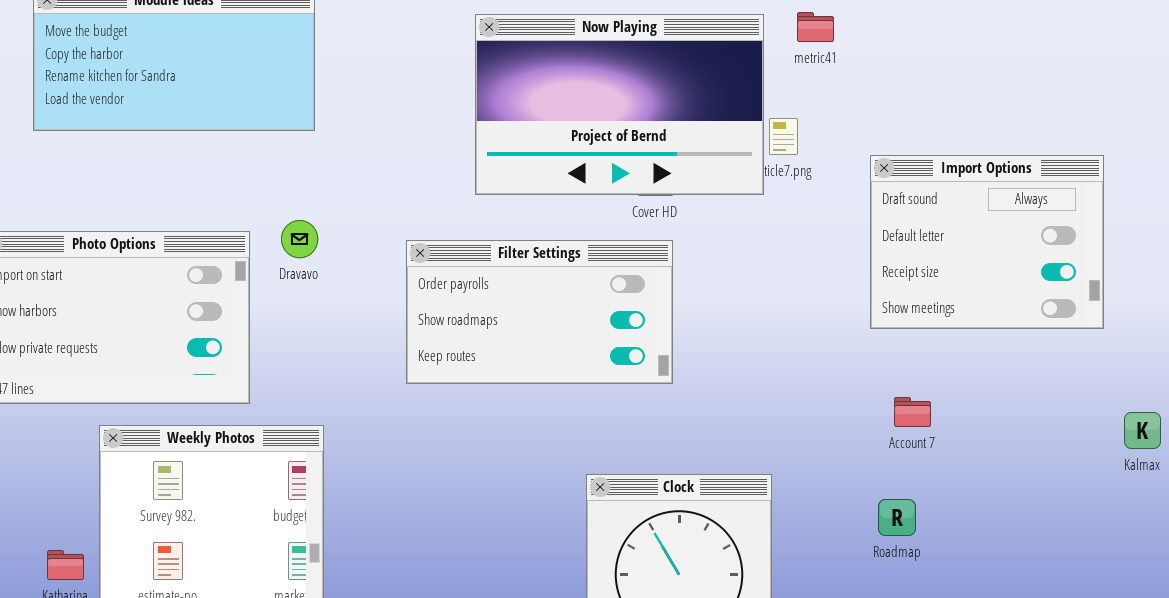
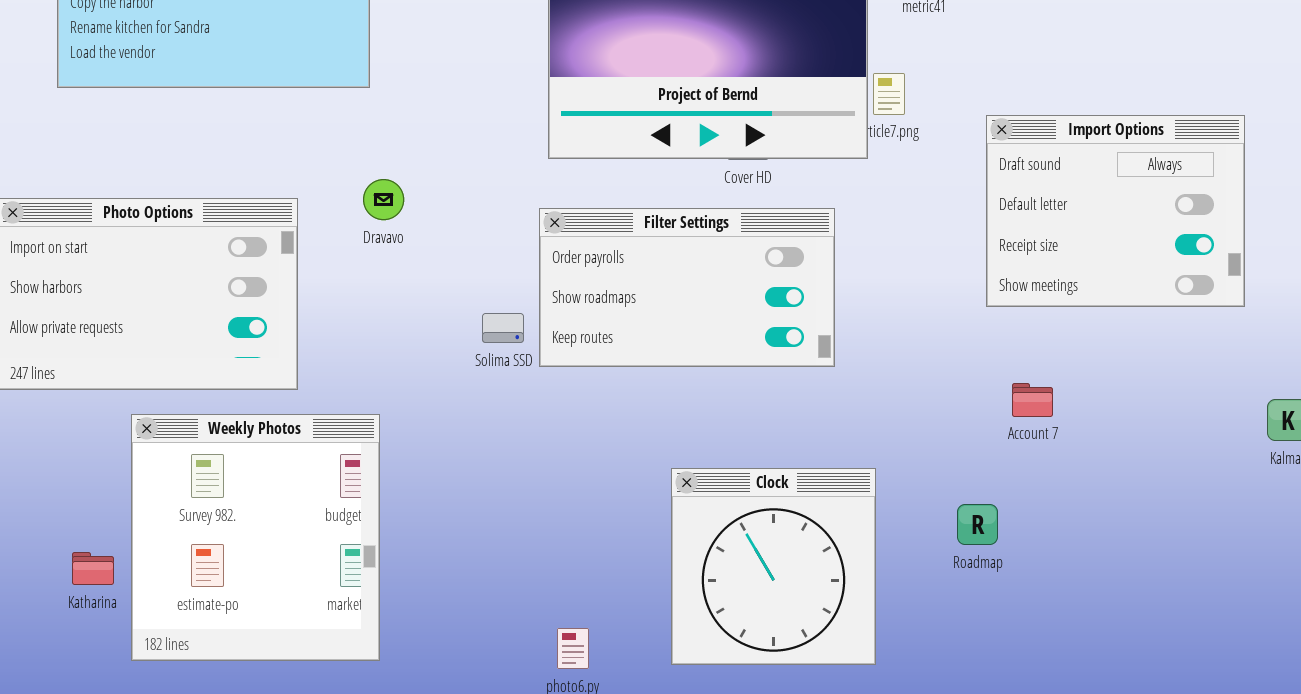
Dravavo: [281,220,318,258] -> [363,179,404,220], moved
Filter Settings: [406,240,673,384] -> [539,208,835,367], moved
Roadmap: [878,499,916,536] -> [957,504,998,545], moved

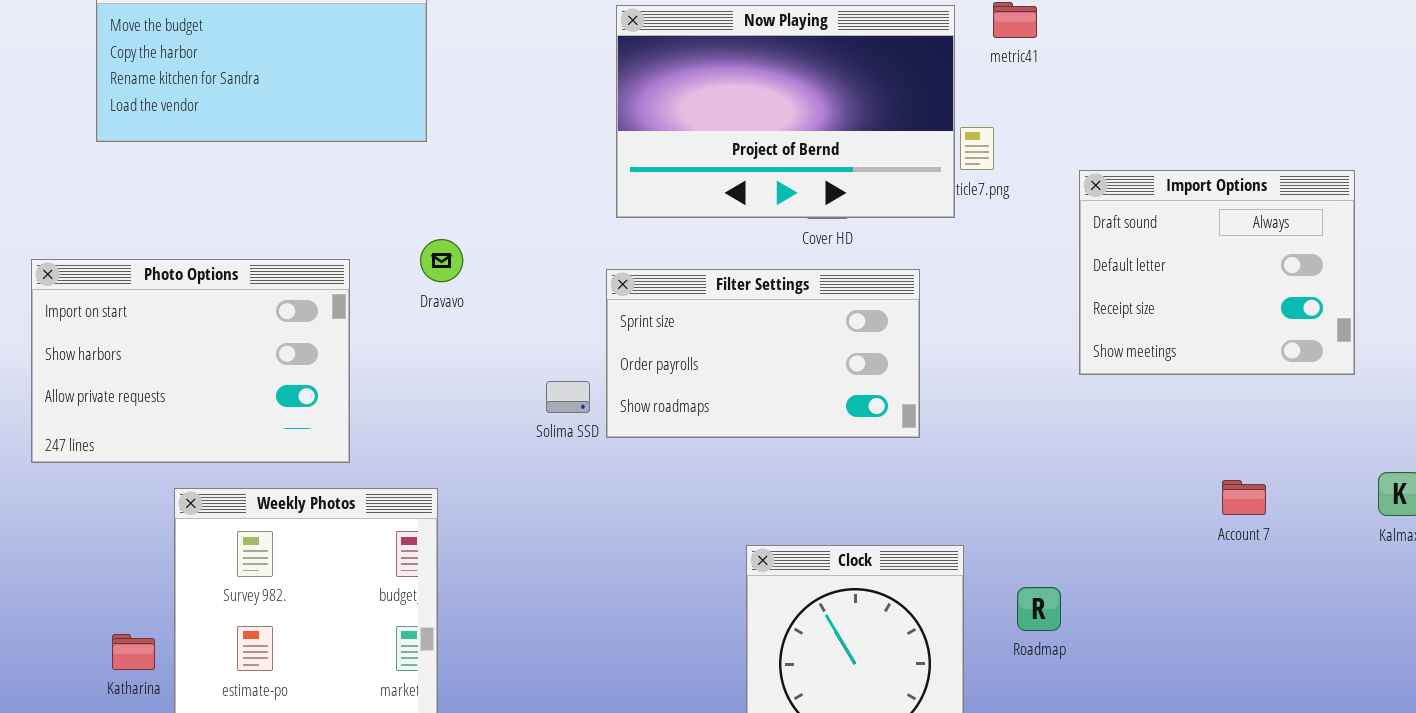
Filter Settings: [539,208,835,367] -> [606,269,920,438], scrolled up 1 row
Account 7: [1012,383,1053,417] -> [1222,480,1266,515], moved
Roadmap: [957,504,998,545] -> [1017,587,1061,631], moved

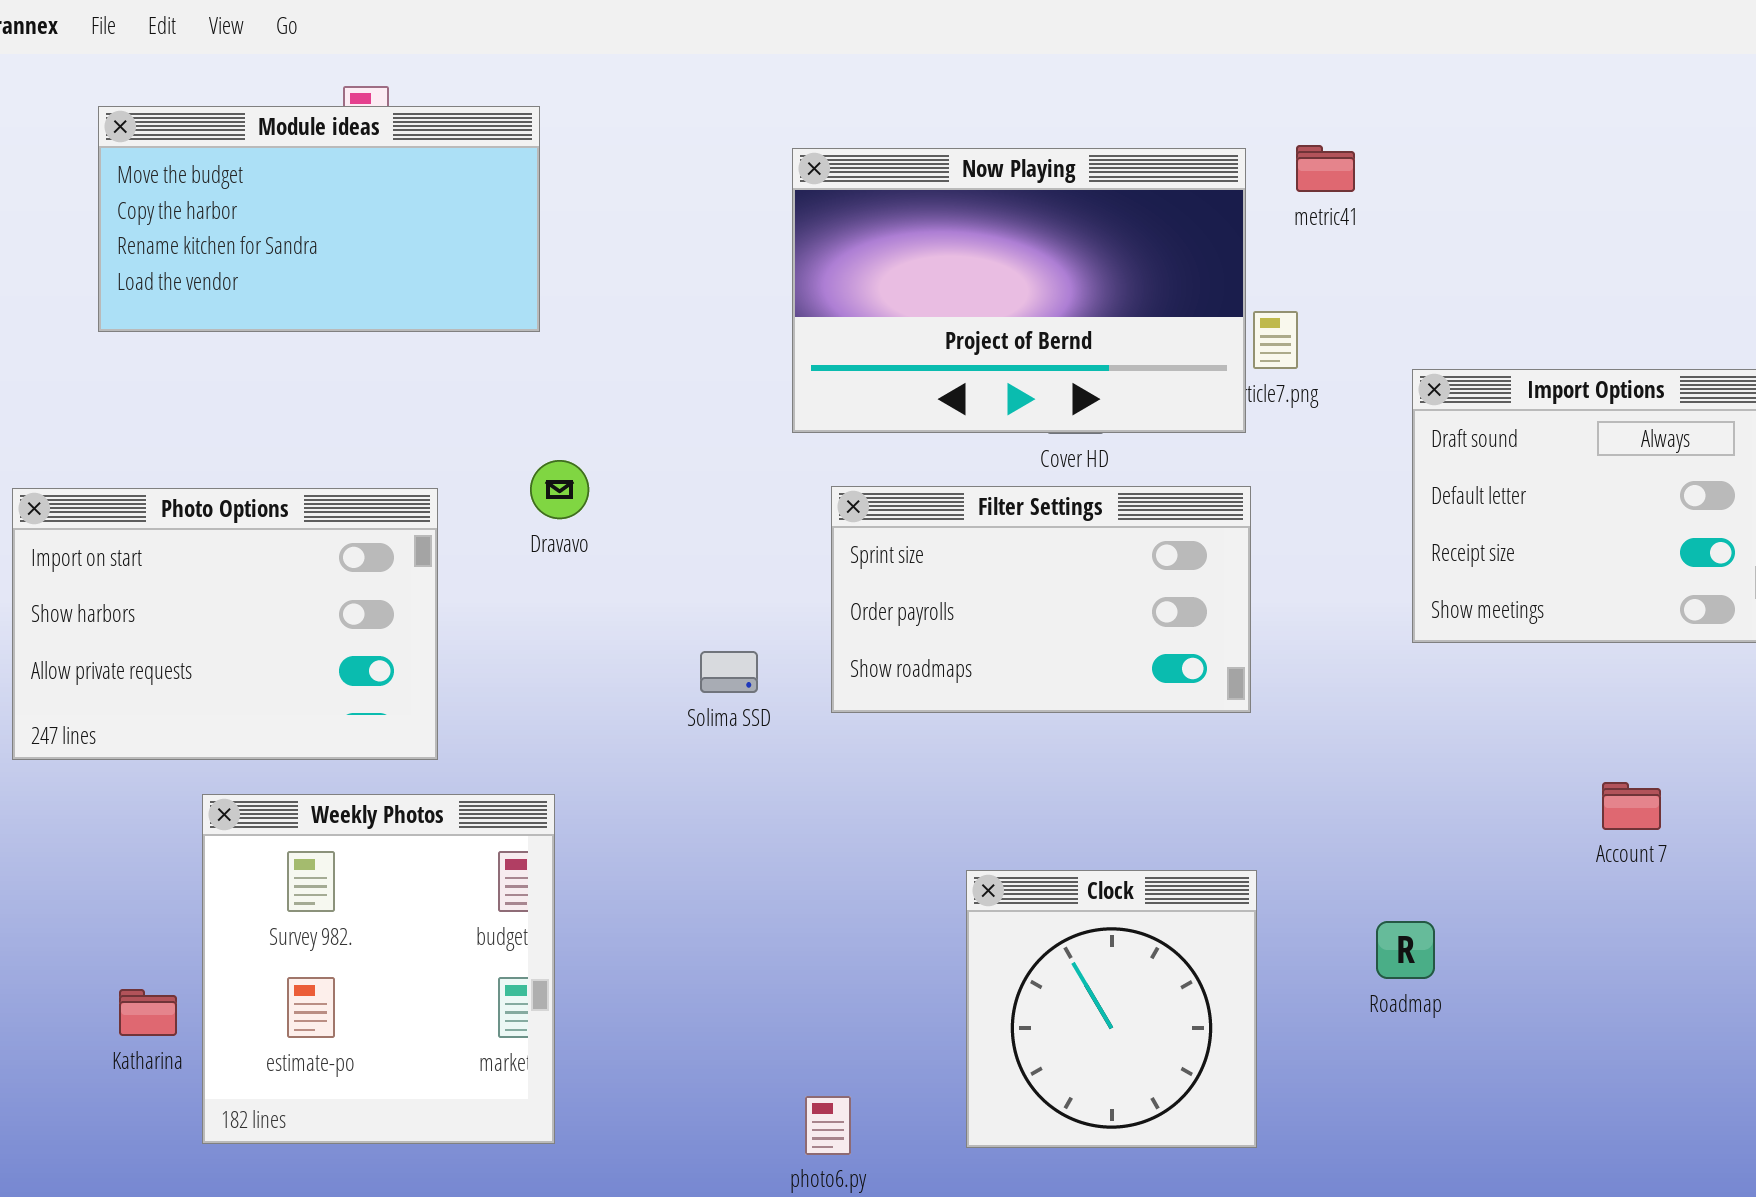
Filter Settings: [606,269,920,438] -> [831,486,1251,713], moved
Roadmap: [1017,587,1061,631] -> [1376,921,1435,979], moved

